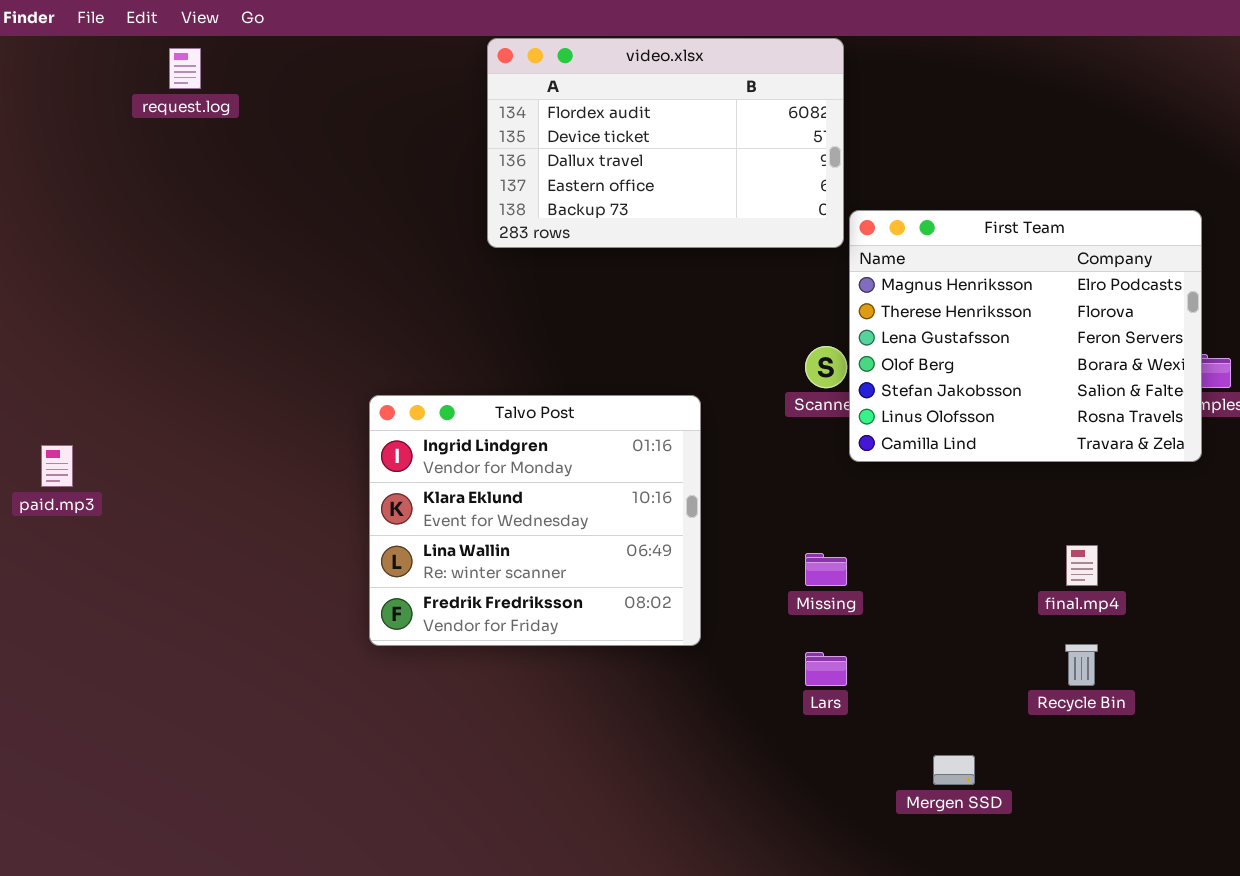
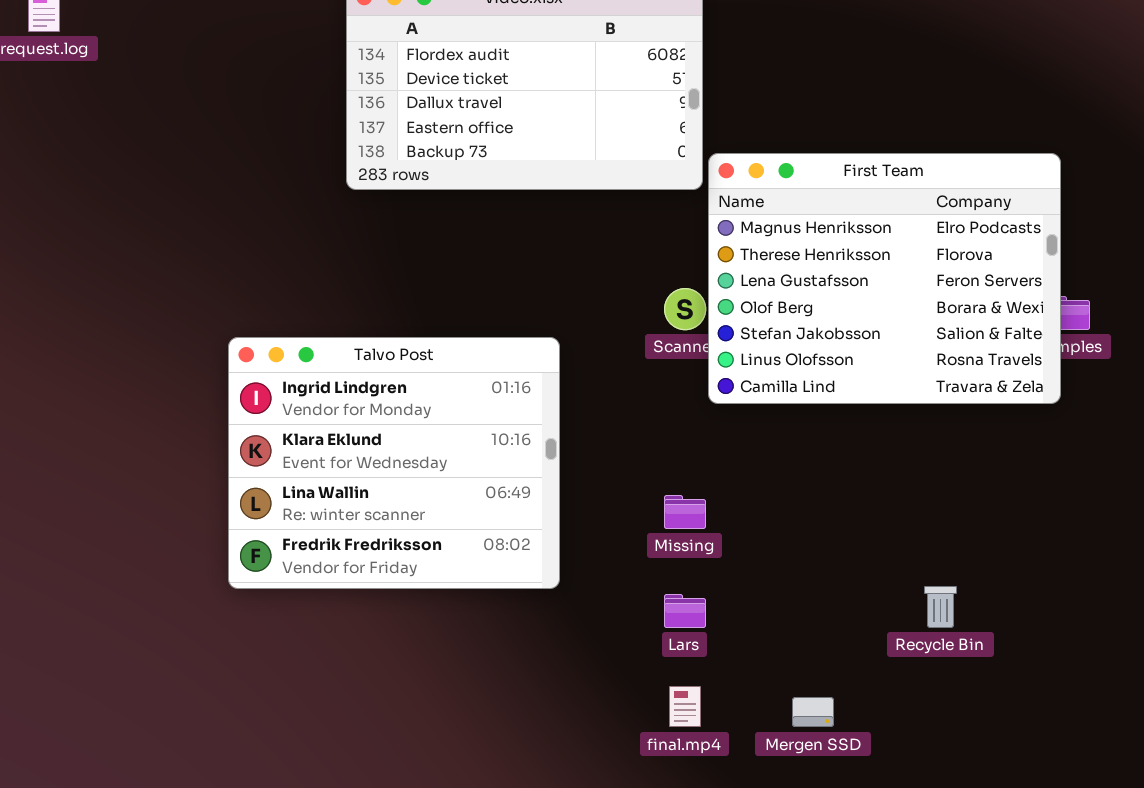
final.mp4: [1066,545,1098,586] -> [669,686,701,727], moved

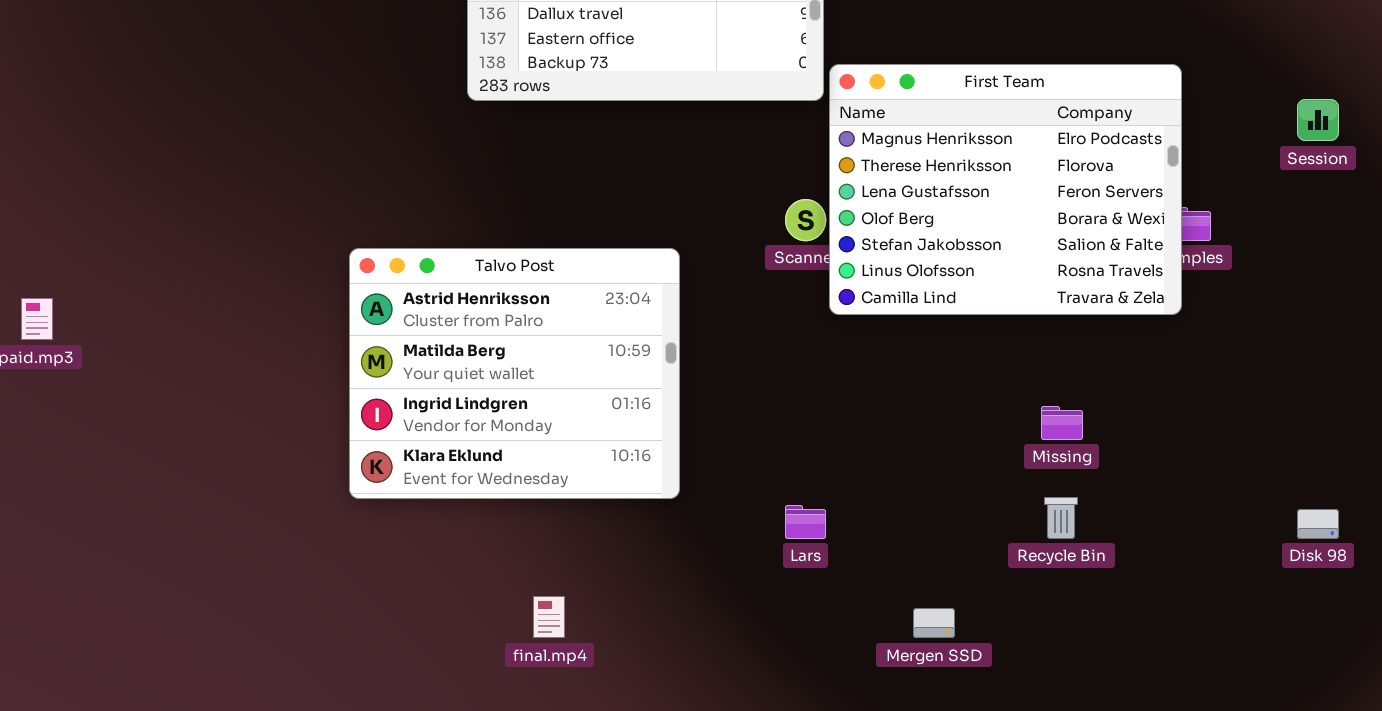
Talvo Post: [228,337,560,589] -> [349,248,680,499], scrolled up 2 rows
Missing: [664,495,706,529] -> [1041,406,1083,440], moved
final.mp4: [669,686,701,727] -> [533,596,565,638], moved

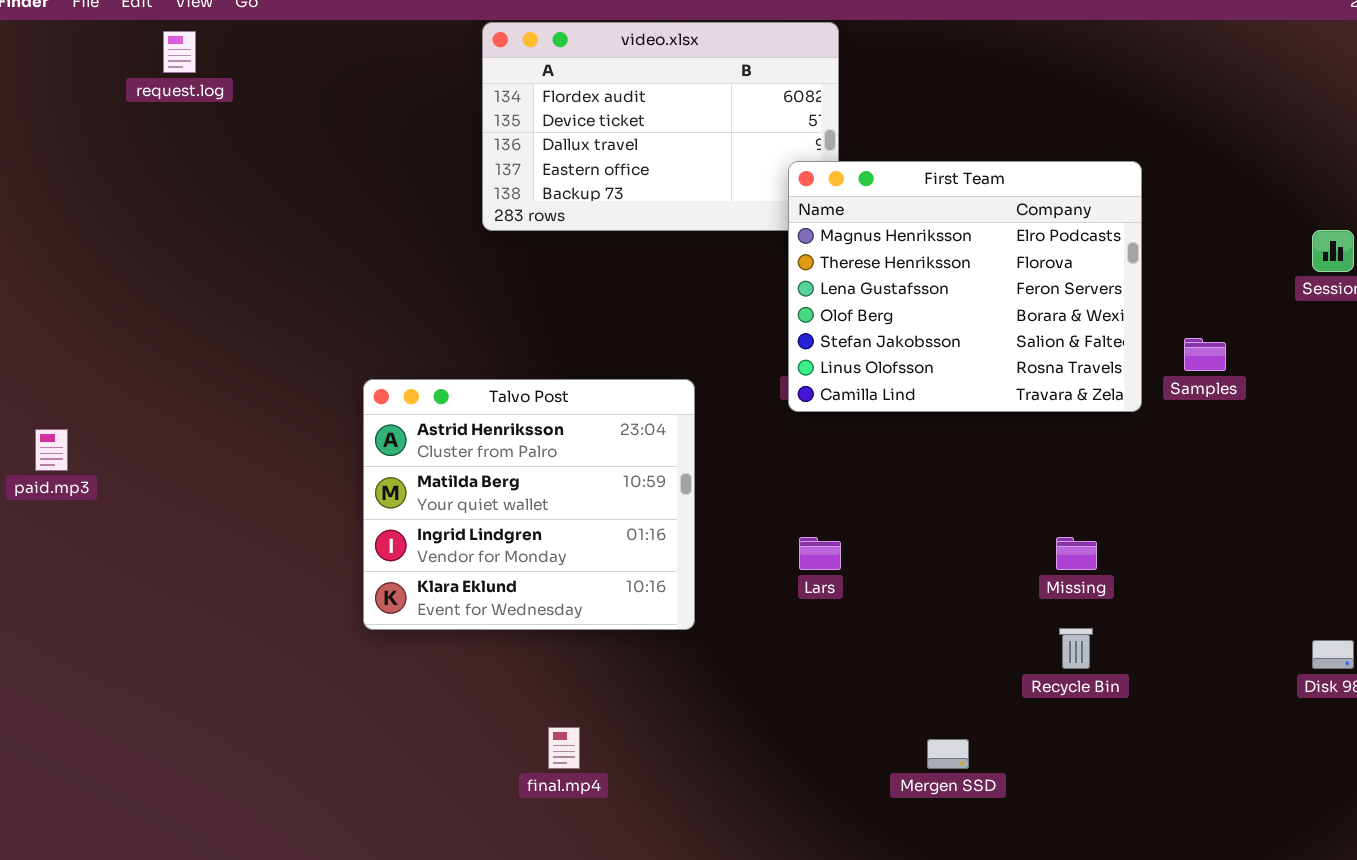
First Team: [829,64,1182,315] -> [788,161,1142,412], moved
Lars: [785,505,826,539] -> [799,537,841,570], moved

